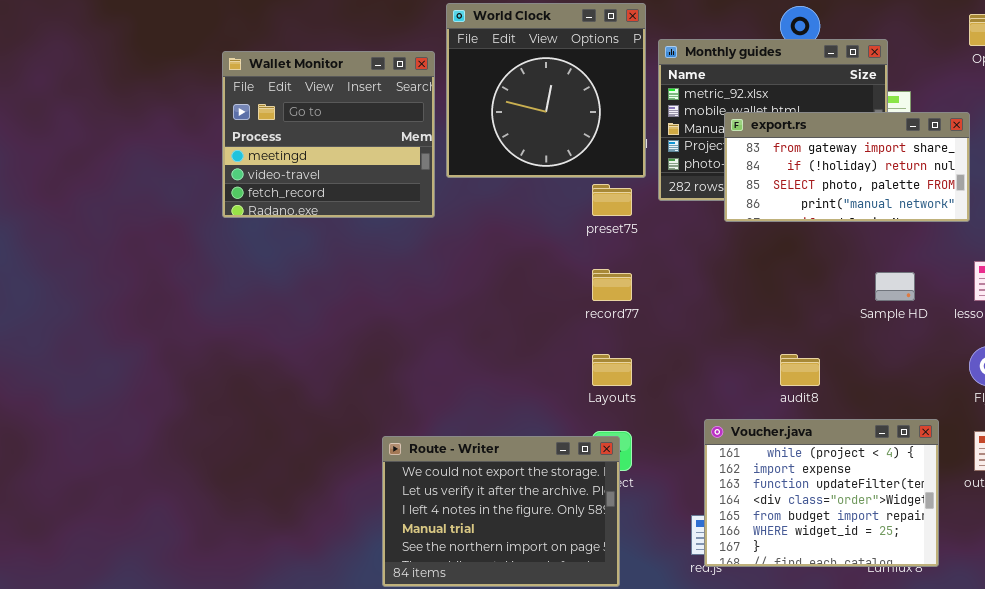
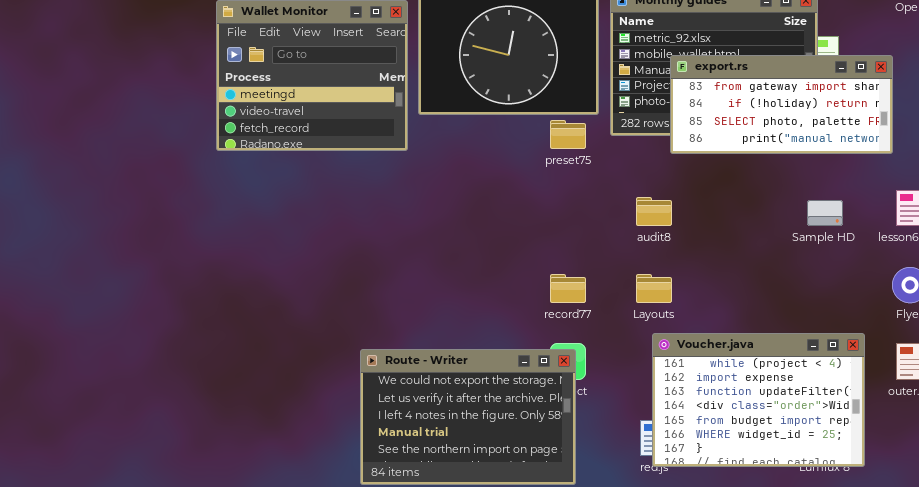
record77: [592,269,632,301] -> [550,274,586,303], moved
Layouts: [592,354,632,386] -> [636,274,672,303], moved
audit8: [780,354,820,386] -> [636,197,672,226], moved

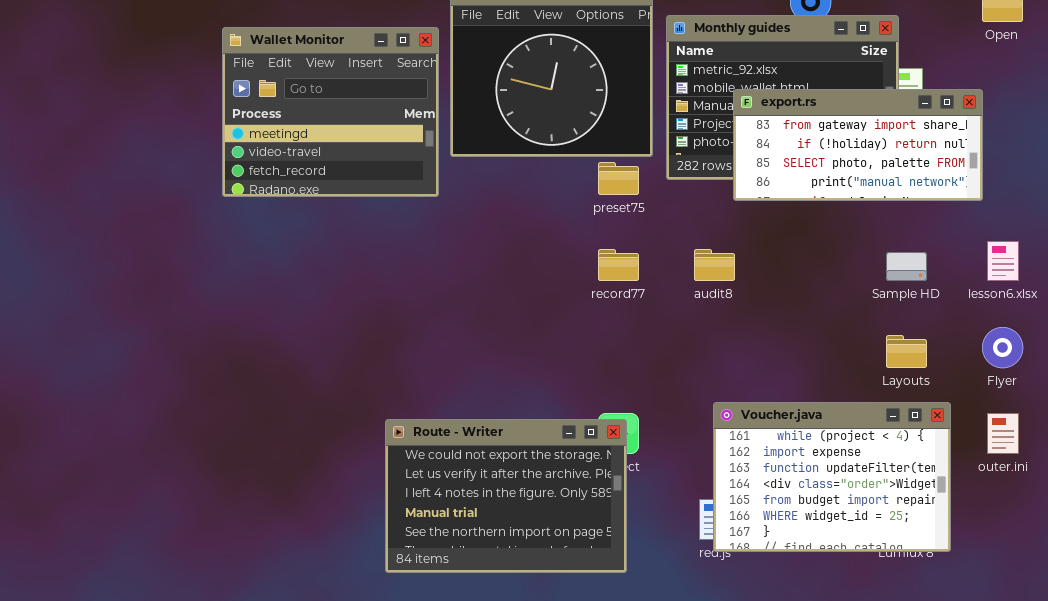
record77: [550,274,586,303] -> [598,249,639,281], moved
Layouts: [636,274,672,303] -> [886,335,927,368], moved

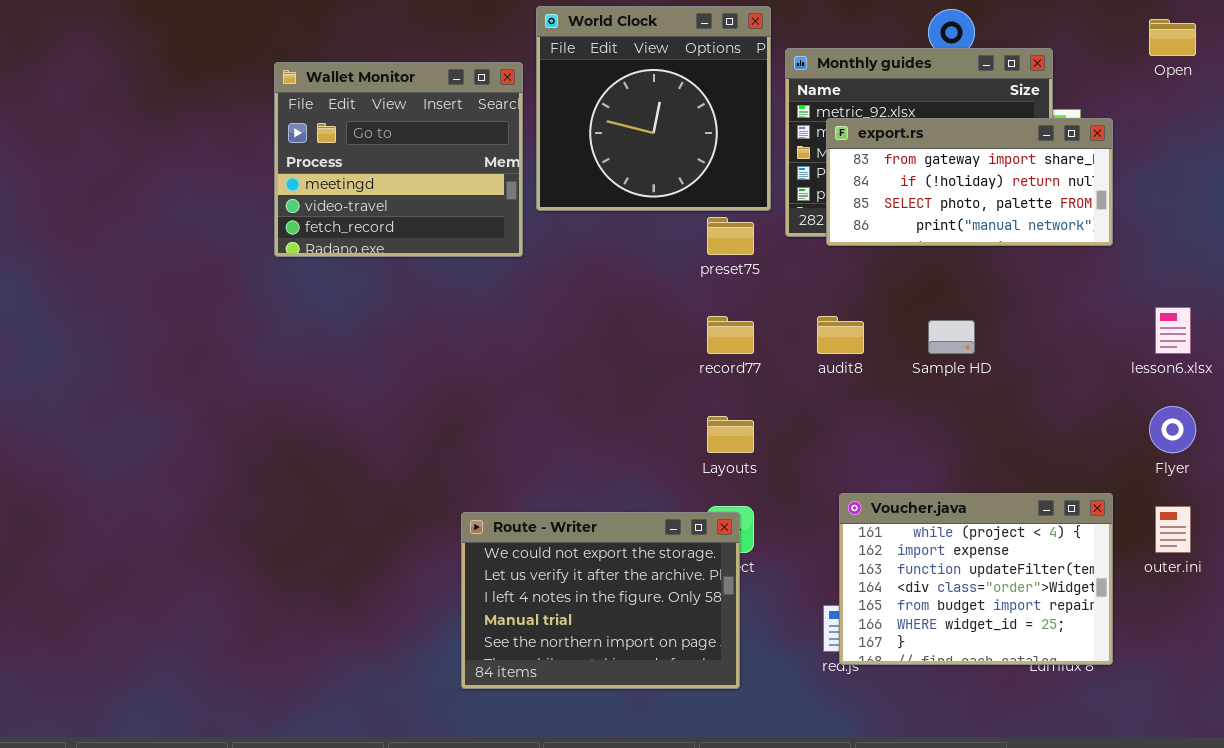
export.rs: [733,89,983,201] -> [826,118,1113,246], moved
Sample HD: [886,252,927,281] -> [928,320,975,354], moved
Layouts: [886,335,927,368] -> [707,416,754,453], moved

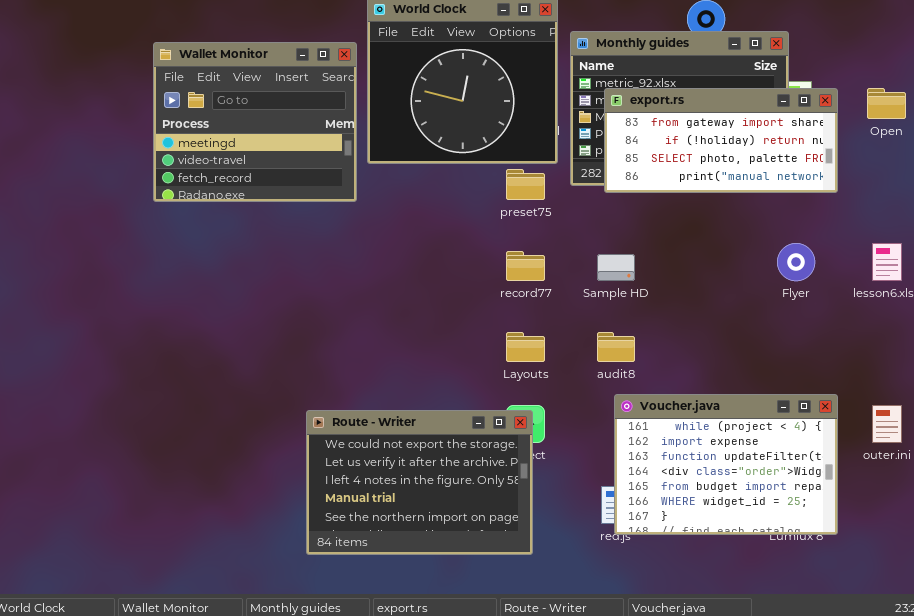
Open: [1149,19,1196,56] -> [867,88,906,119], moved
audit8: [817,316,864,354] -> [597,332,635,362], moved
Sample HD: [928,320,975,354] -> [597,254,635,281], moved
Flyer: [1149,406,1196,453] -> [777,243,815,281], moved

